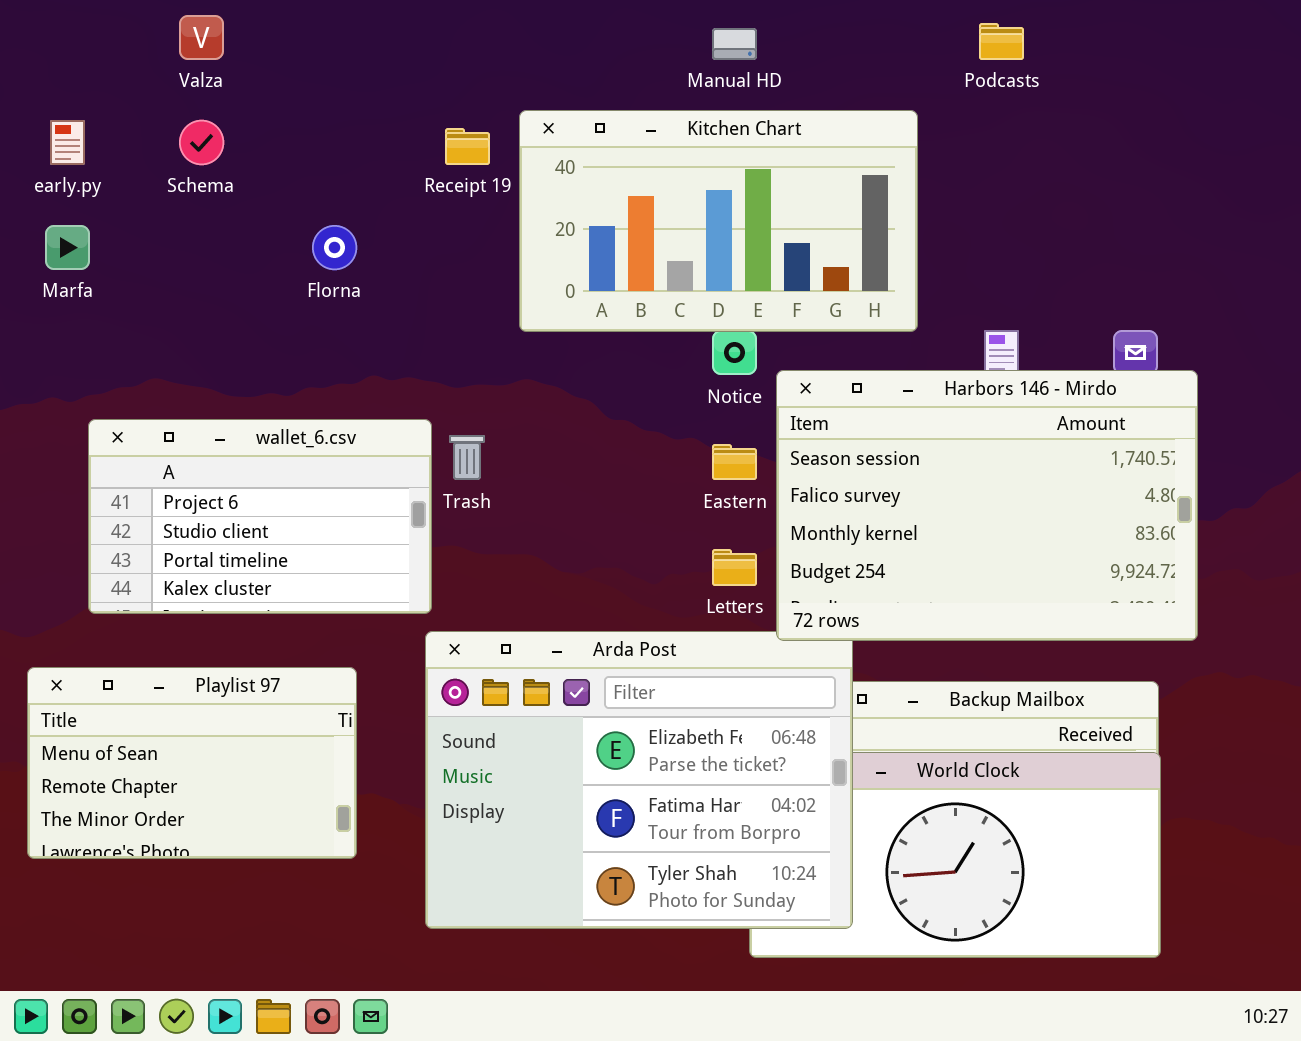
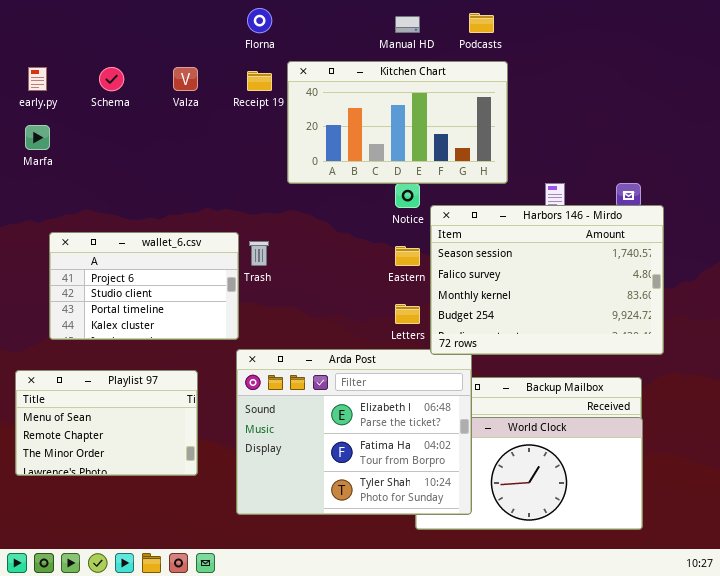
Valza: [179,15,224,60] -> [173,67,198,91], moved
Podcasts: [979,23,1024,60] -> [469,13,494,33], moved
Florna: [312,225,357,270] -> [247,8,272,33], moved

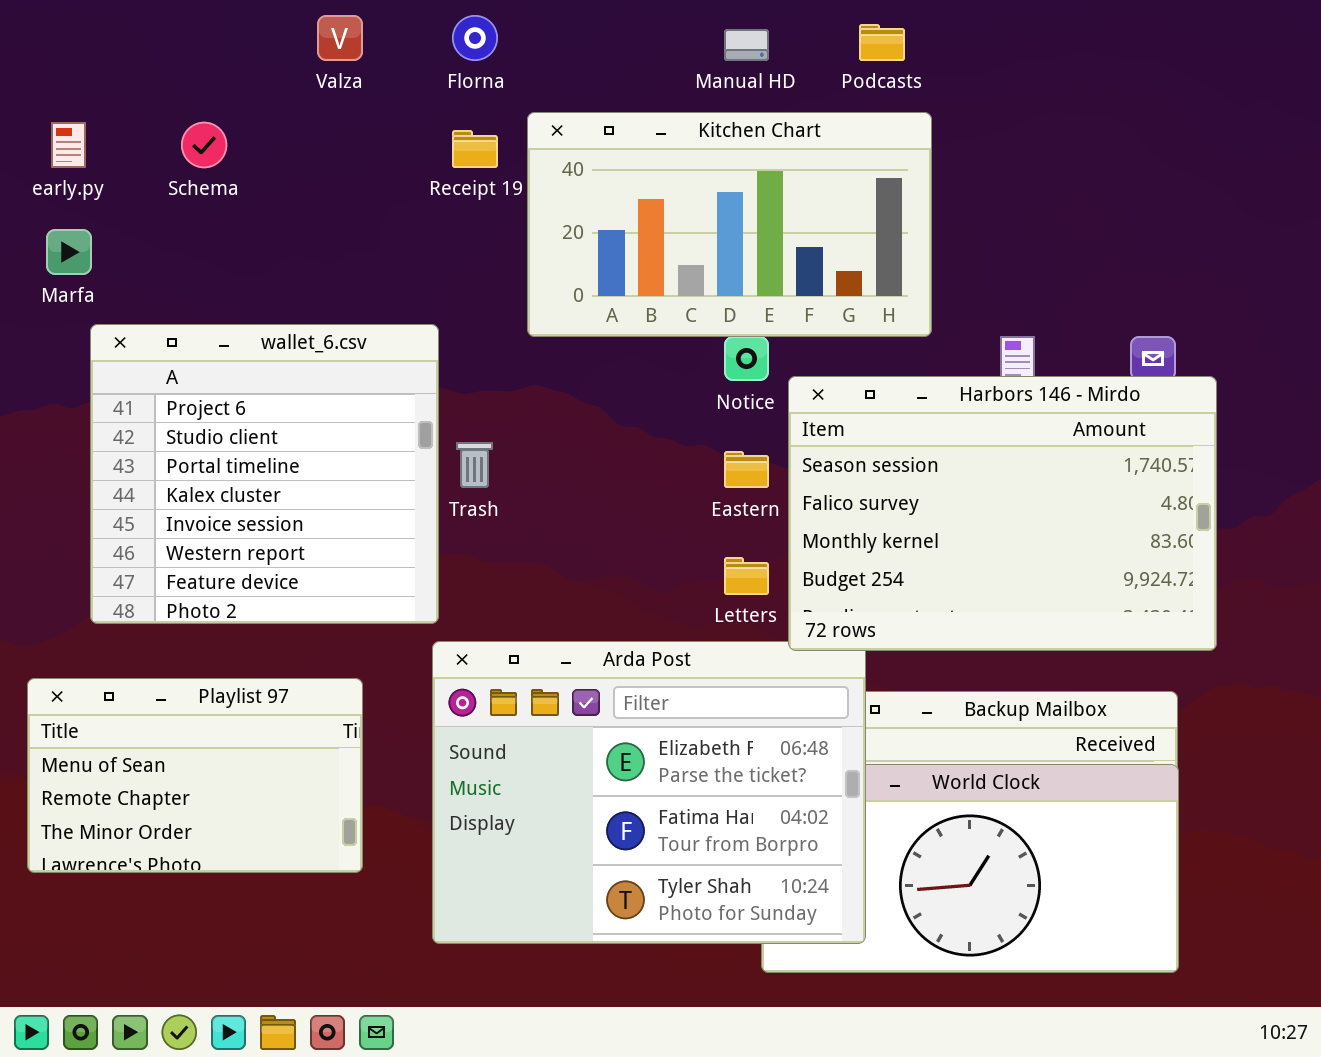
Valza: [173,67,198,91] -> [317,15,363,61], moved
wallet_6.csv: [49,232,239,340] -> [90,324,439,624], resized

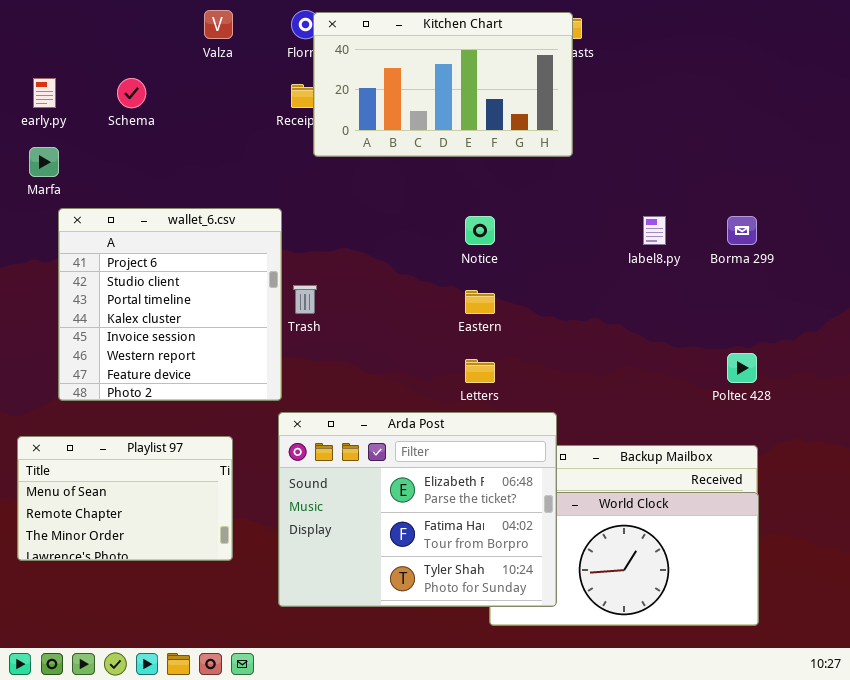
Kitchen Chart: [527,112,932,337] -> [313,12,573,157], moved
Harbors 146 - Mirdo: [788,376,1217,651] -> none, closed

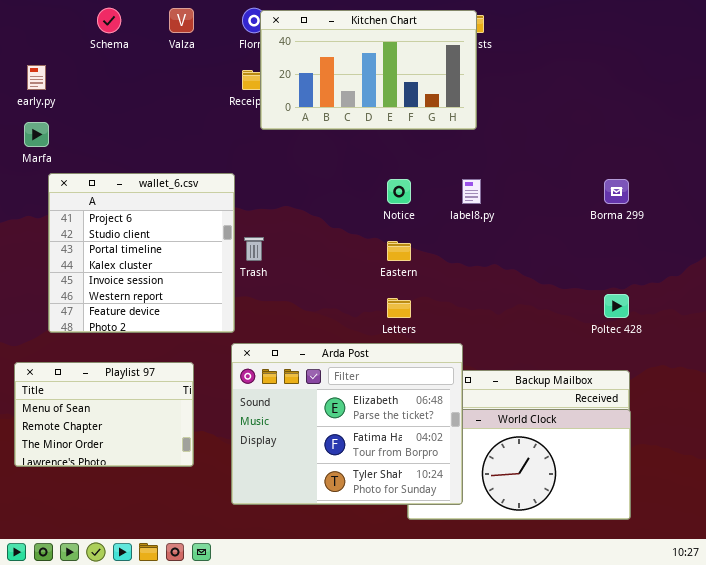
Schema: [117,78,146,108] -> [97,8,121,33], moved
label8.py: [643,216,666,245] -> [462,179,481,204], moved

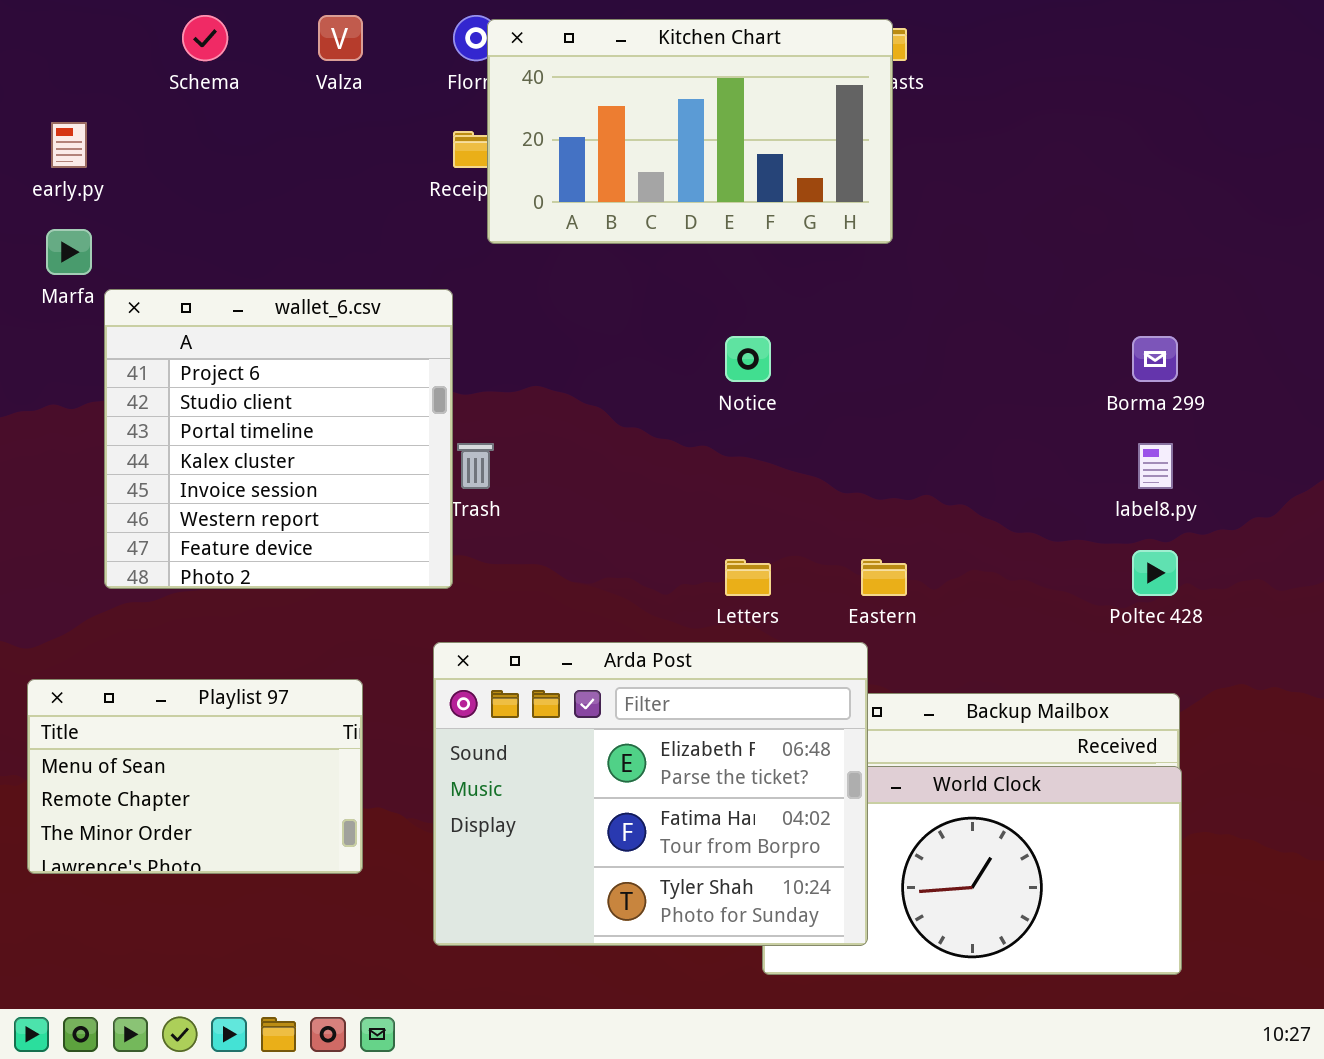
wallet_6.csv: [48,173,235,333] -> [104,289,453,589], moved
label8.py: [462,179,481,204] -> [1138,443,1173,489], moved
Eastern: [387,241,411,261] -> [861,559,907,596], moved

